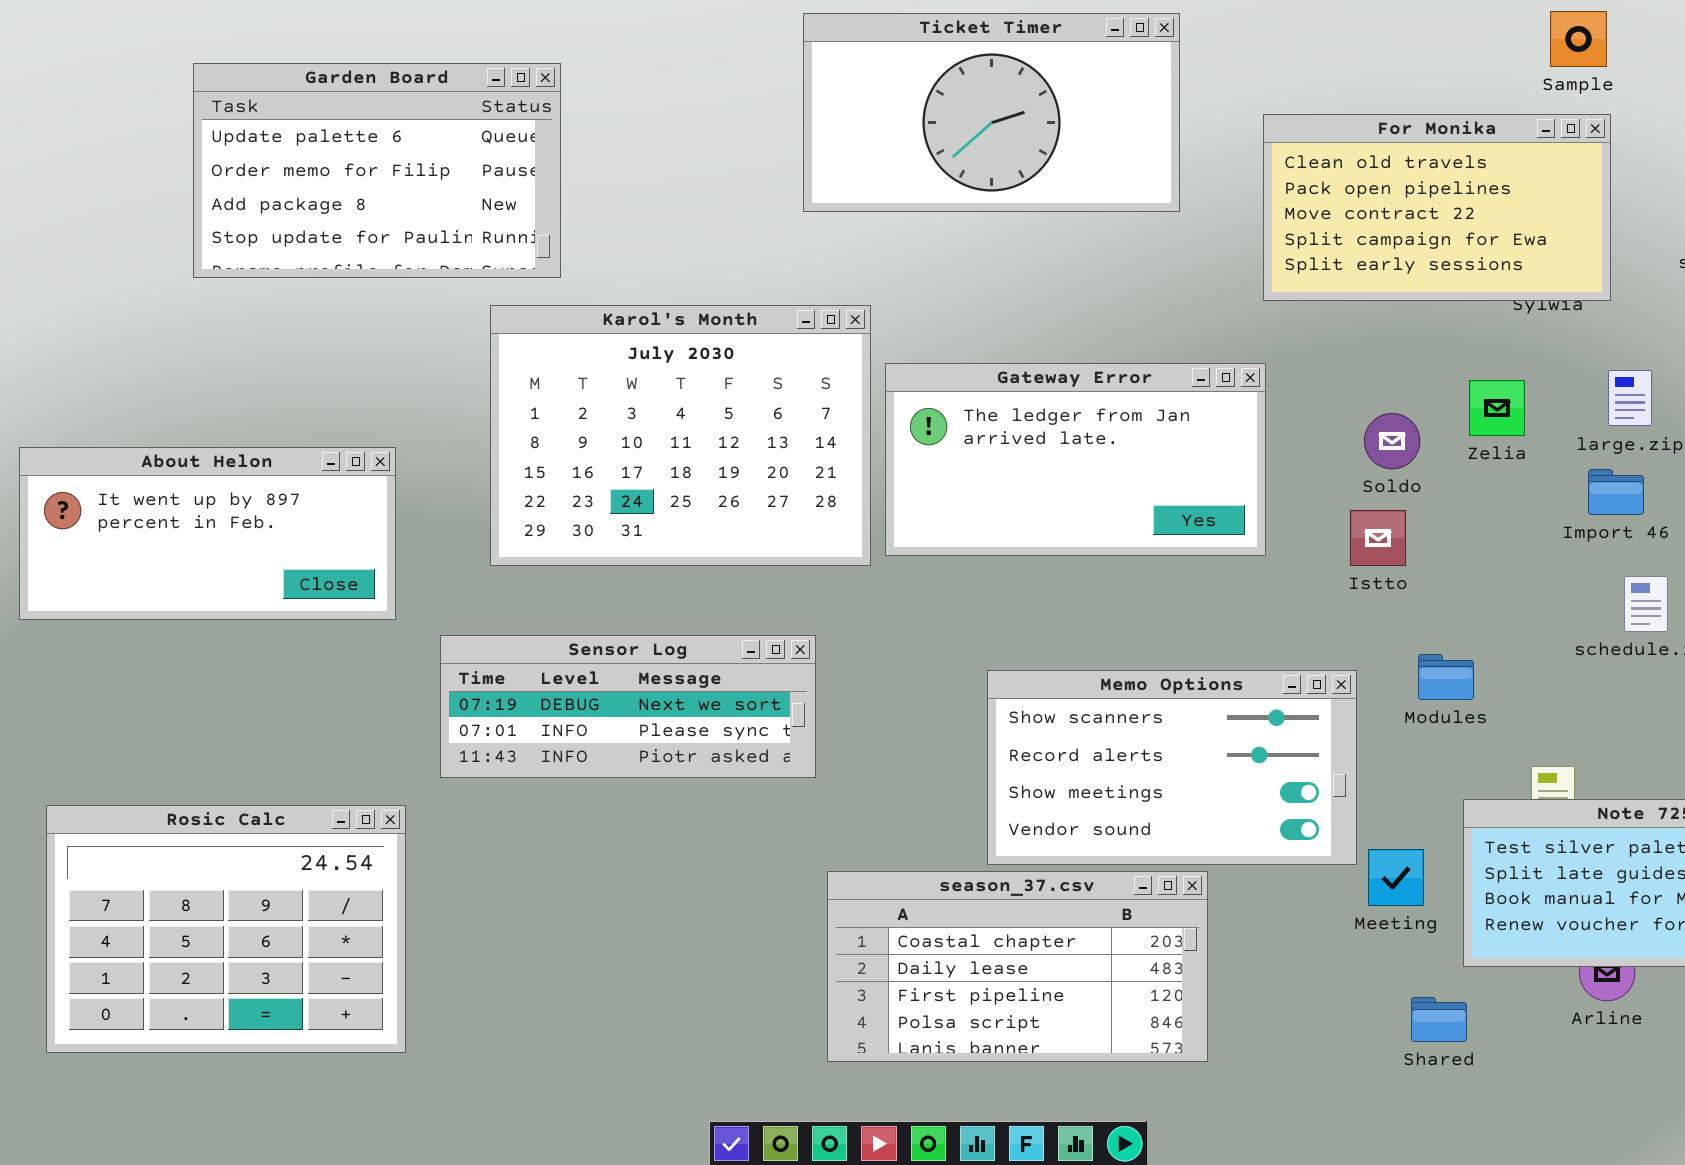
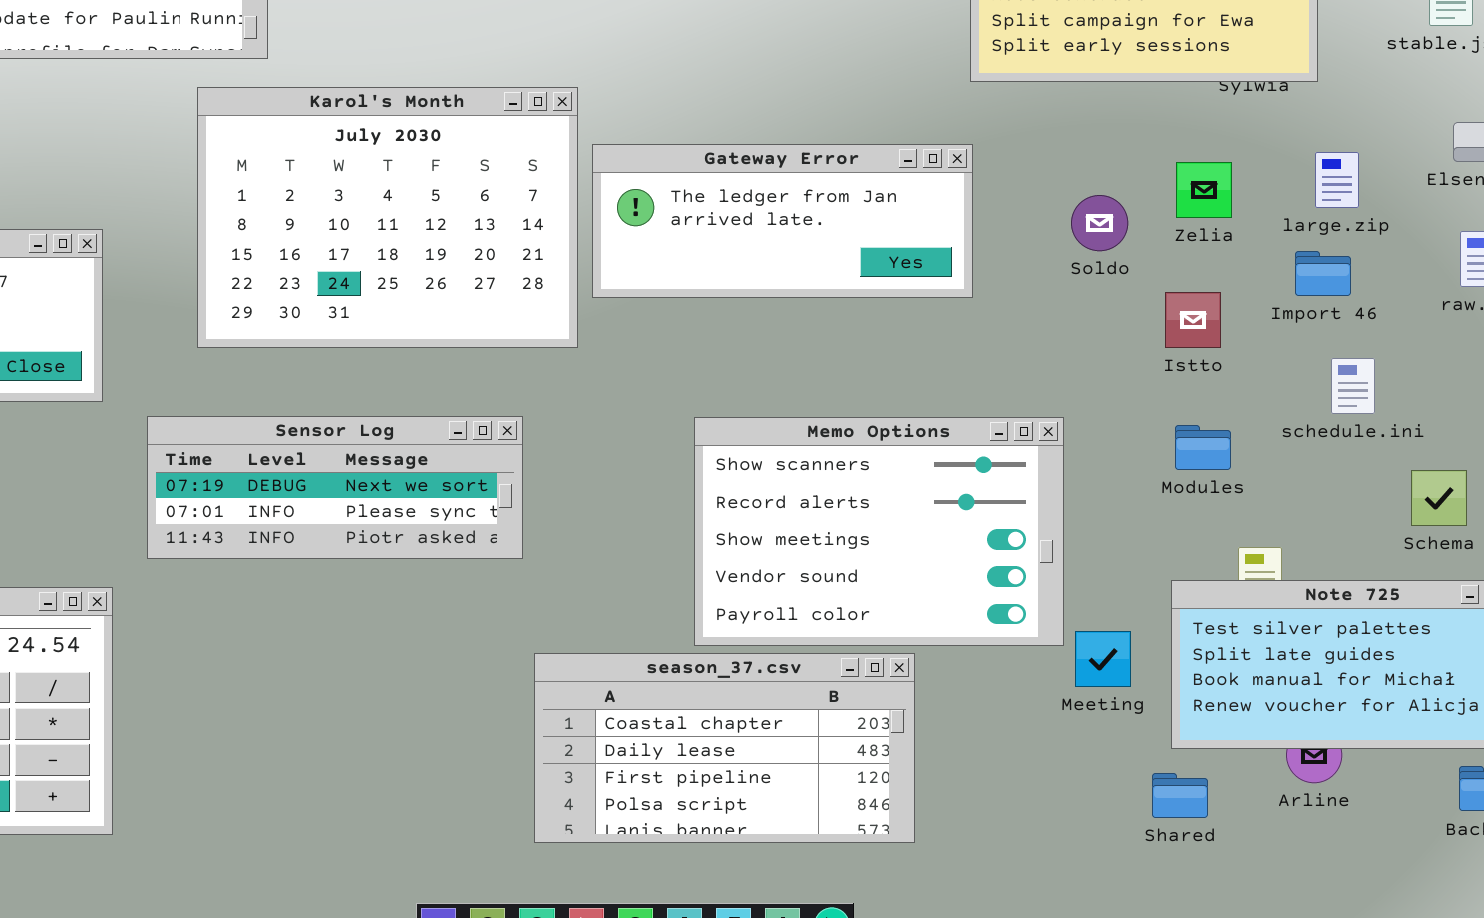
Gateway Error: [885,363,1266,556] -> [592,144,973,298], resized
Istto: [1350,510,1406,566] -> [1165,292,1221,348], moved
Modules: [1418,654,1474,700] -> [1175,425,1231,470], moved
Memo Options: [987,670,1357,865] -> [694,417,1064,646], resized
Shared: [1411,997,1467,1042] -> [1152,773,1208,818], moved

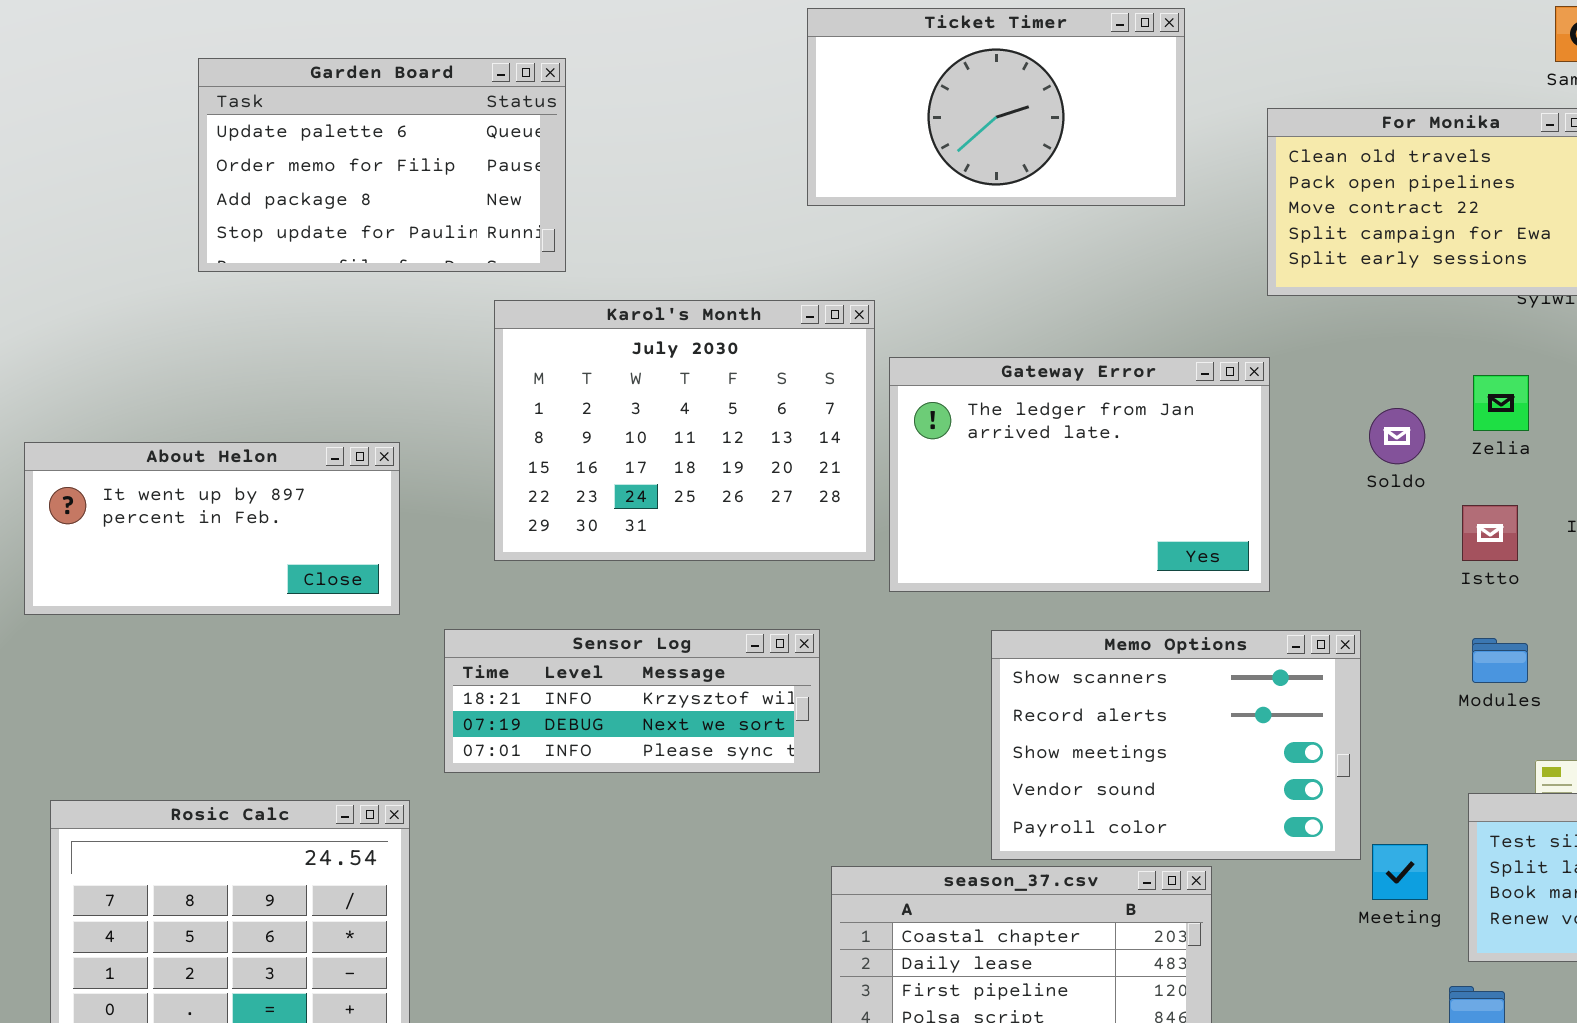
Gateway Error: [592,144,973,298] -> [889,357,1270,592], resized
Sensor Log: [147,416,523,559] -> [444,629,820,773], scrolled up 1 row

